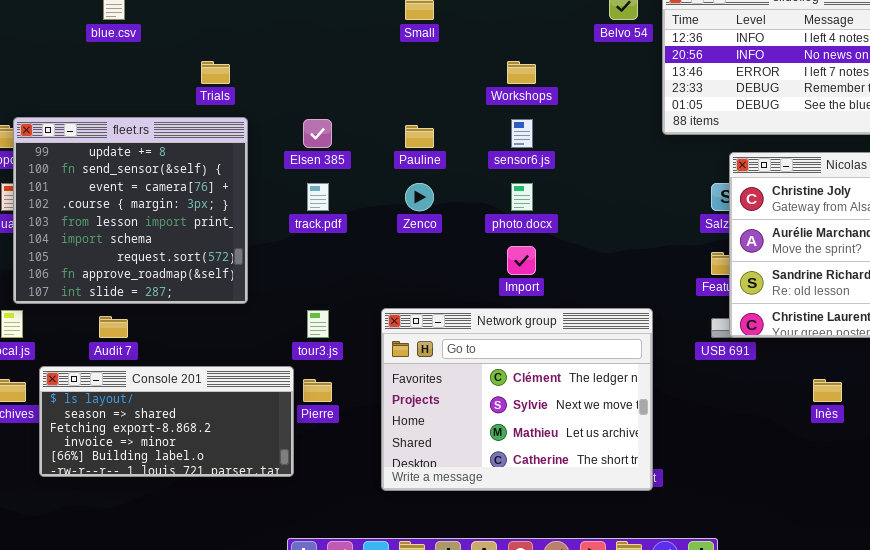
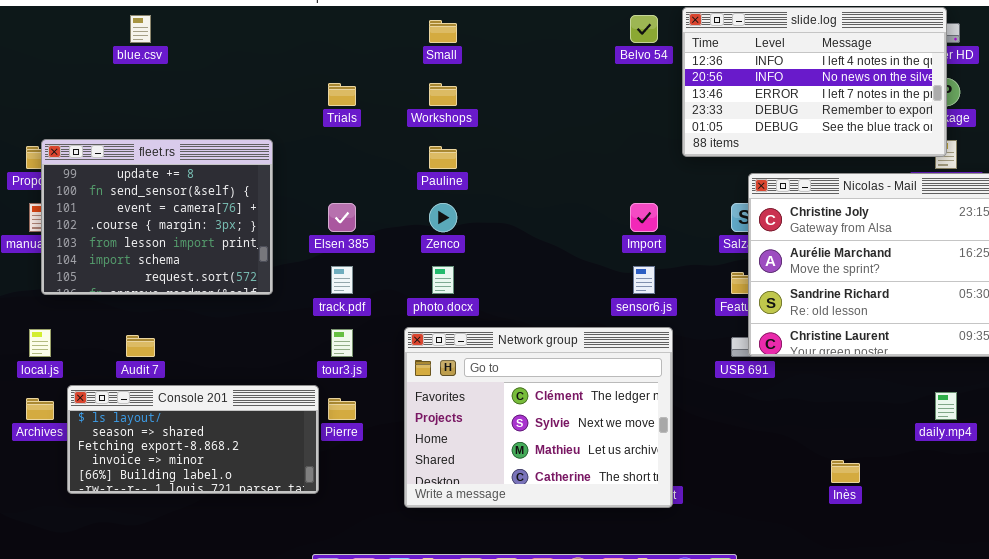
Trials: [201,61,230,84] -> [328,83,356,106], moved
Workshops: [507,61,536,84] -> [429,83,457,106], moved
fleet.rs: [13,117,248,304] -> [41,139,273,295], resized
Elsen 385: [303,119,332,148] -> [328,203,356,232], moved
sensor6.js: [511,119,533,148] -> [633,266,655,294], moved
track.pdf: [307,183,329,211] -> [331,266,353,294], moved
photo.docx: [511,183,533,211] -> [432,266,454,294], moved
Import: [507,246,536,275] -> [630,203,658,232], moved
Inès: [813,379,842,402] -> [831,460,860,483], moved

